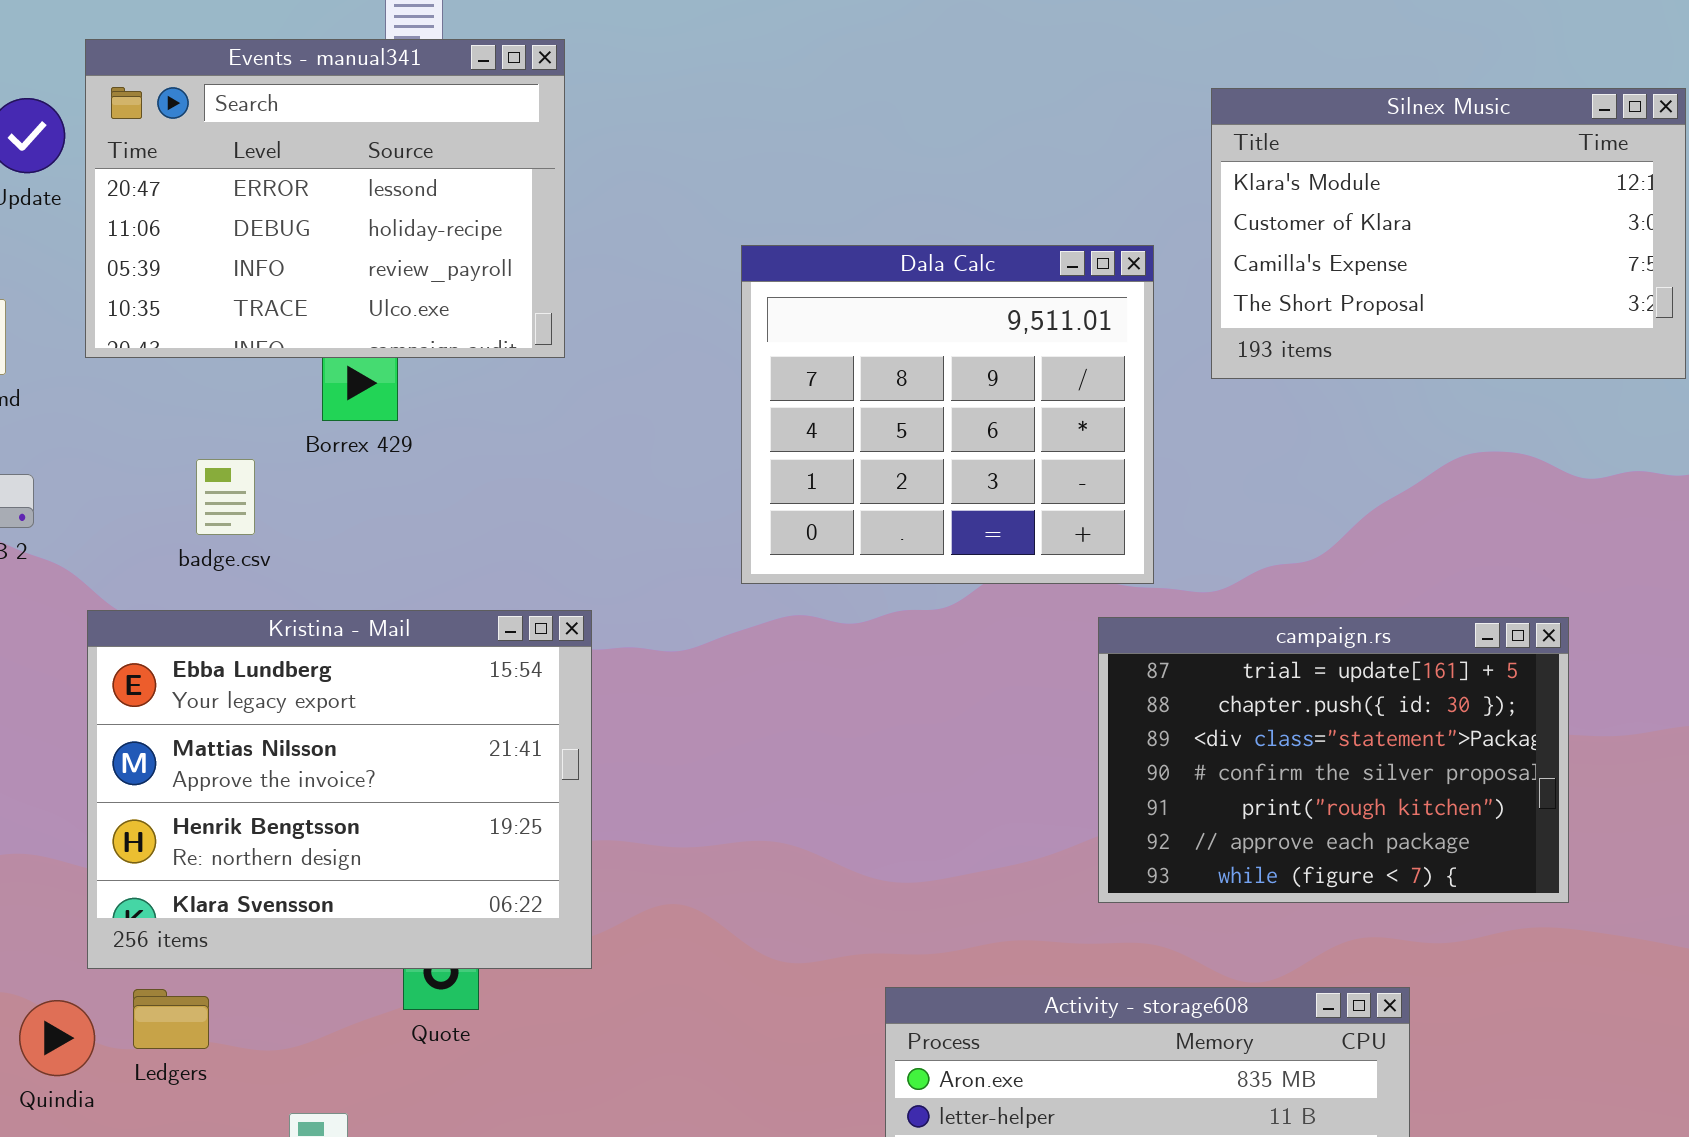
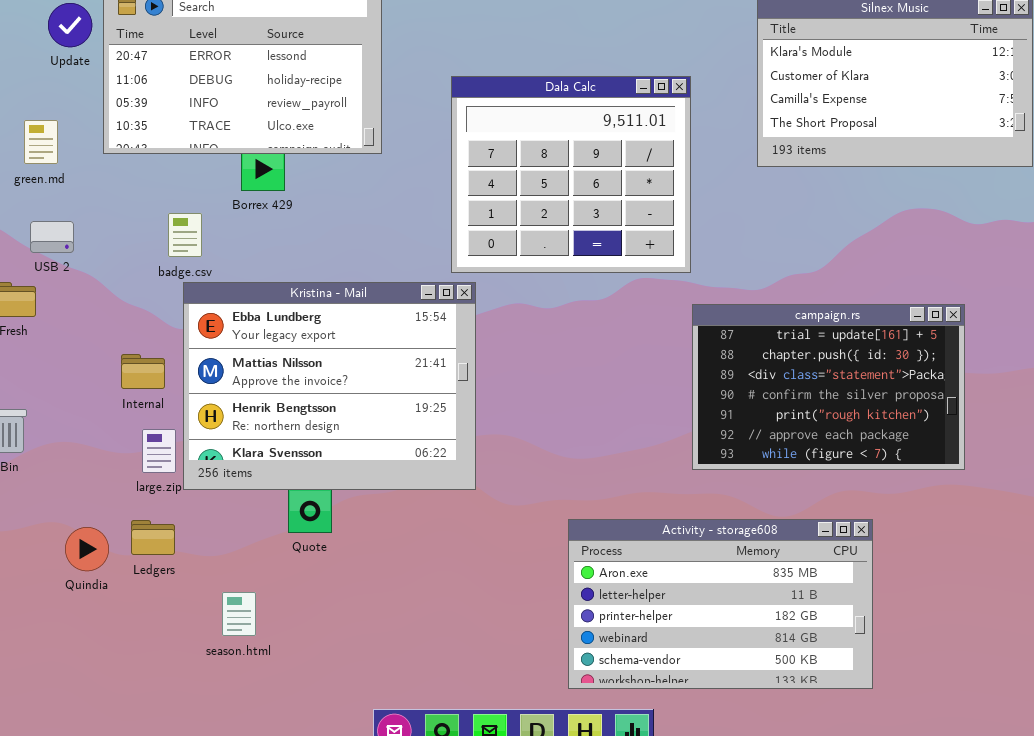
Dala Calc: [741,245,1154,584] -> [451,76,691,273], moved
Kristina - Mail: [87,610,592,969] -> [183,282,476,490], moved

